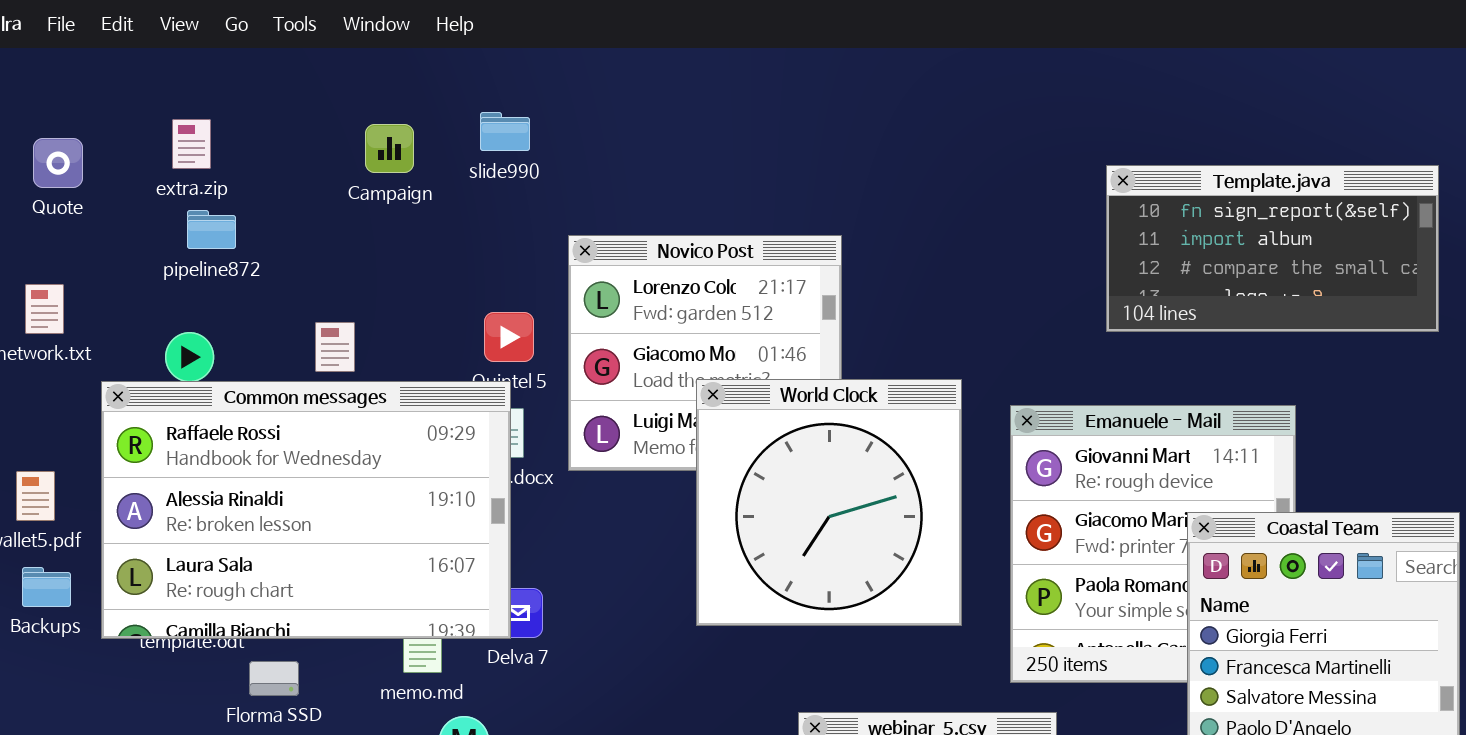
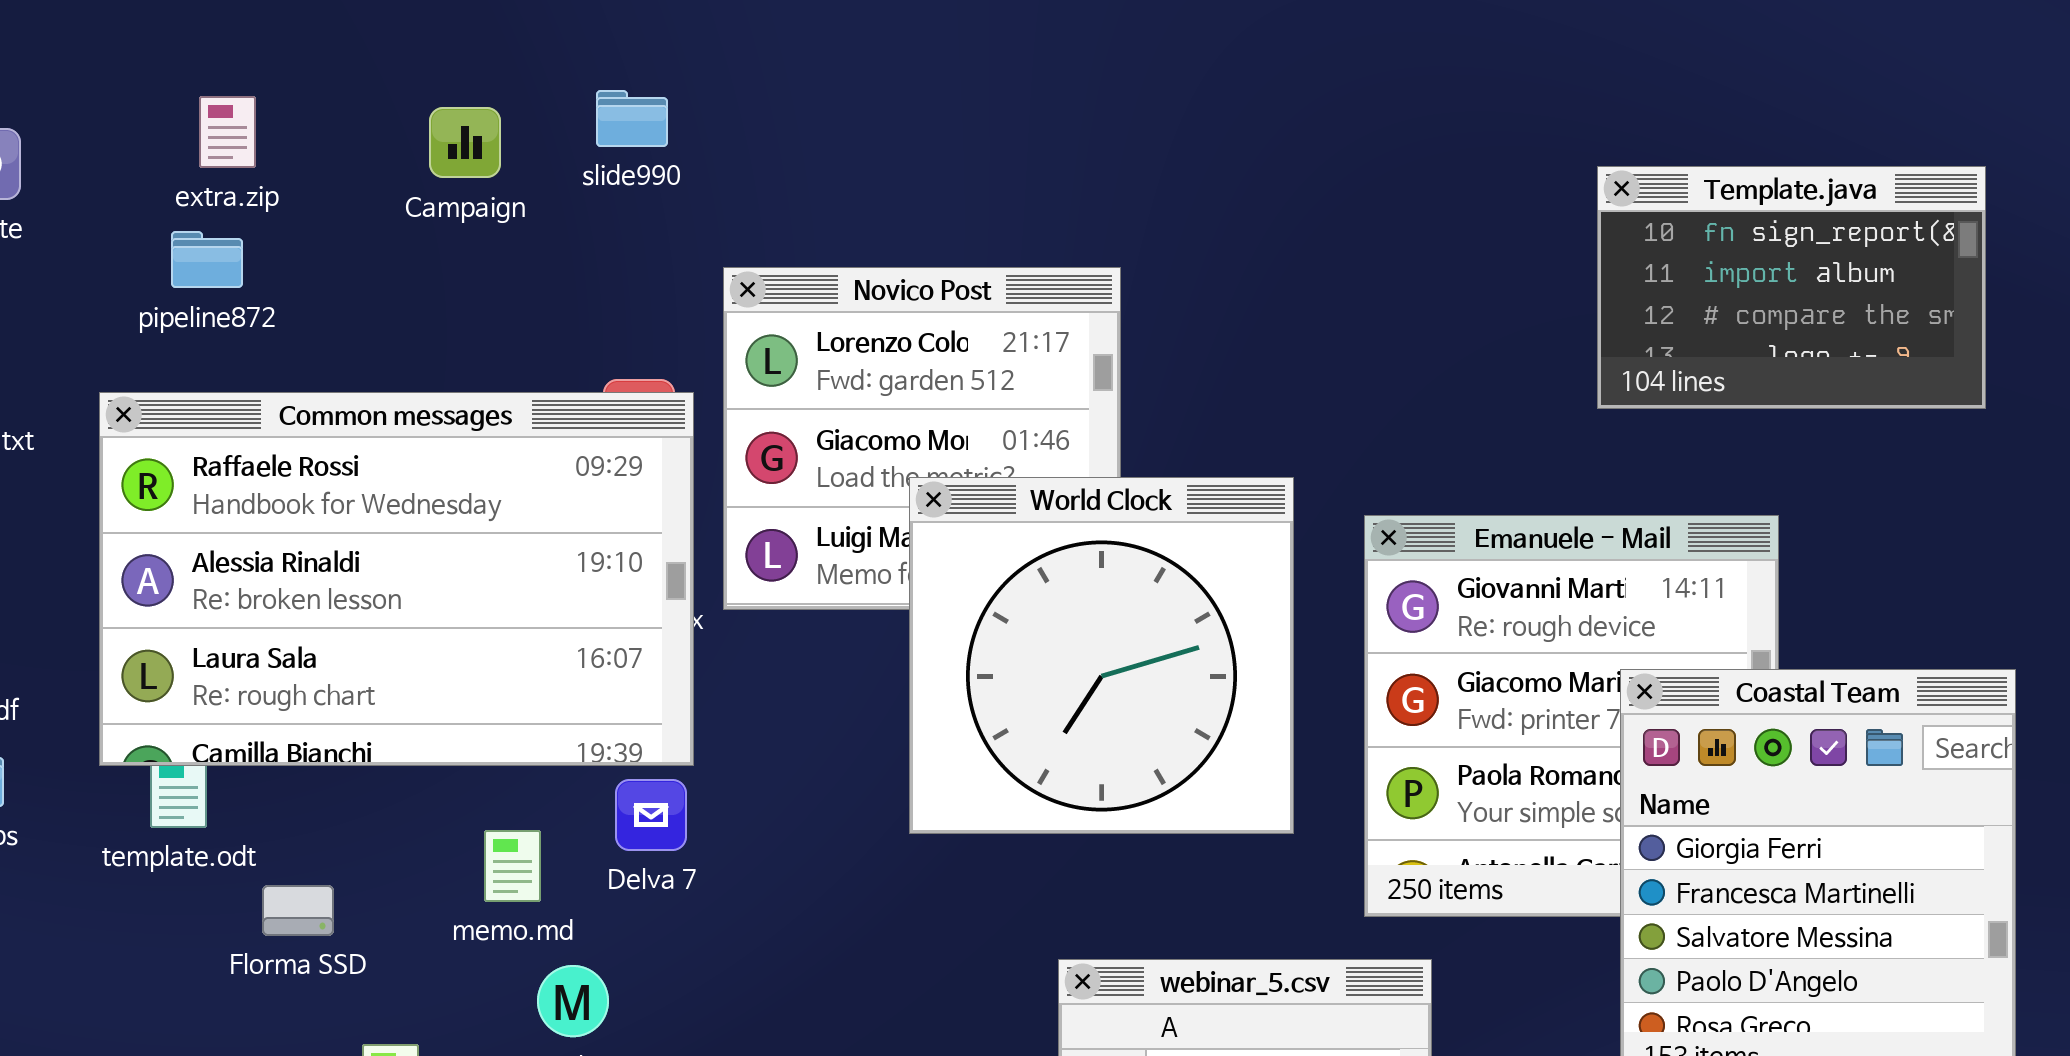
extra.zip: [172,119,211,169] -> [199,96,256,168], moved
Template.java: [1106,165,1439,332] -> [1597,166,1986,409], resized
Common messages: [101,381,511,639] -> [99,392,694,766], moved

